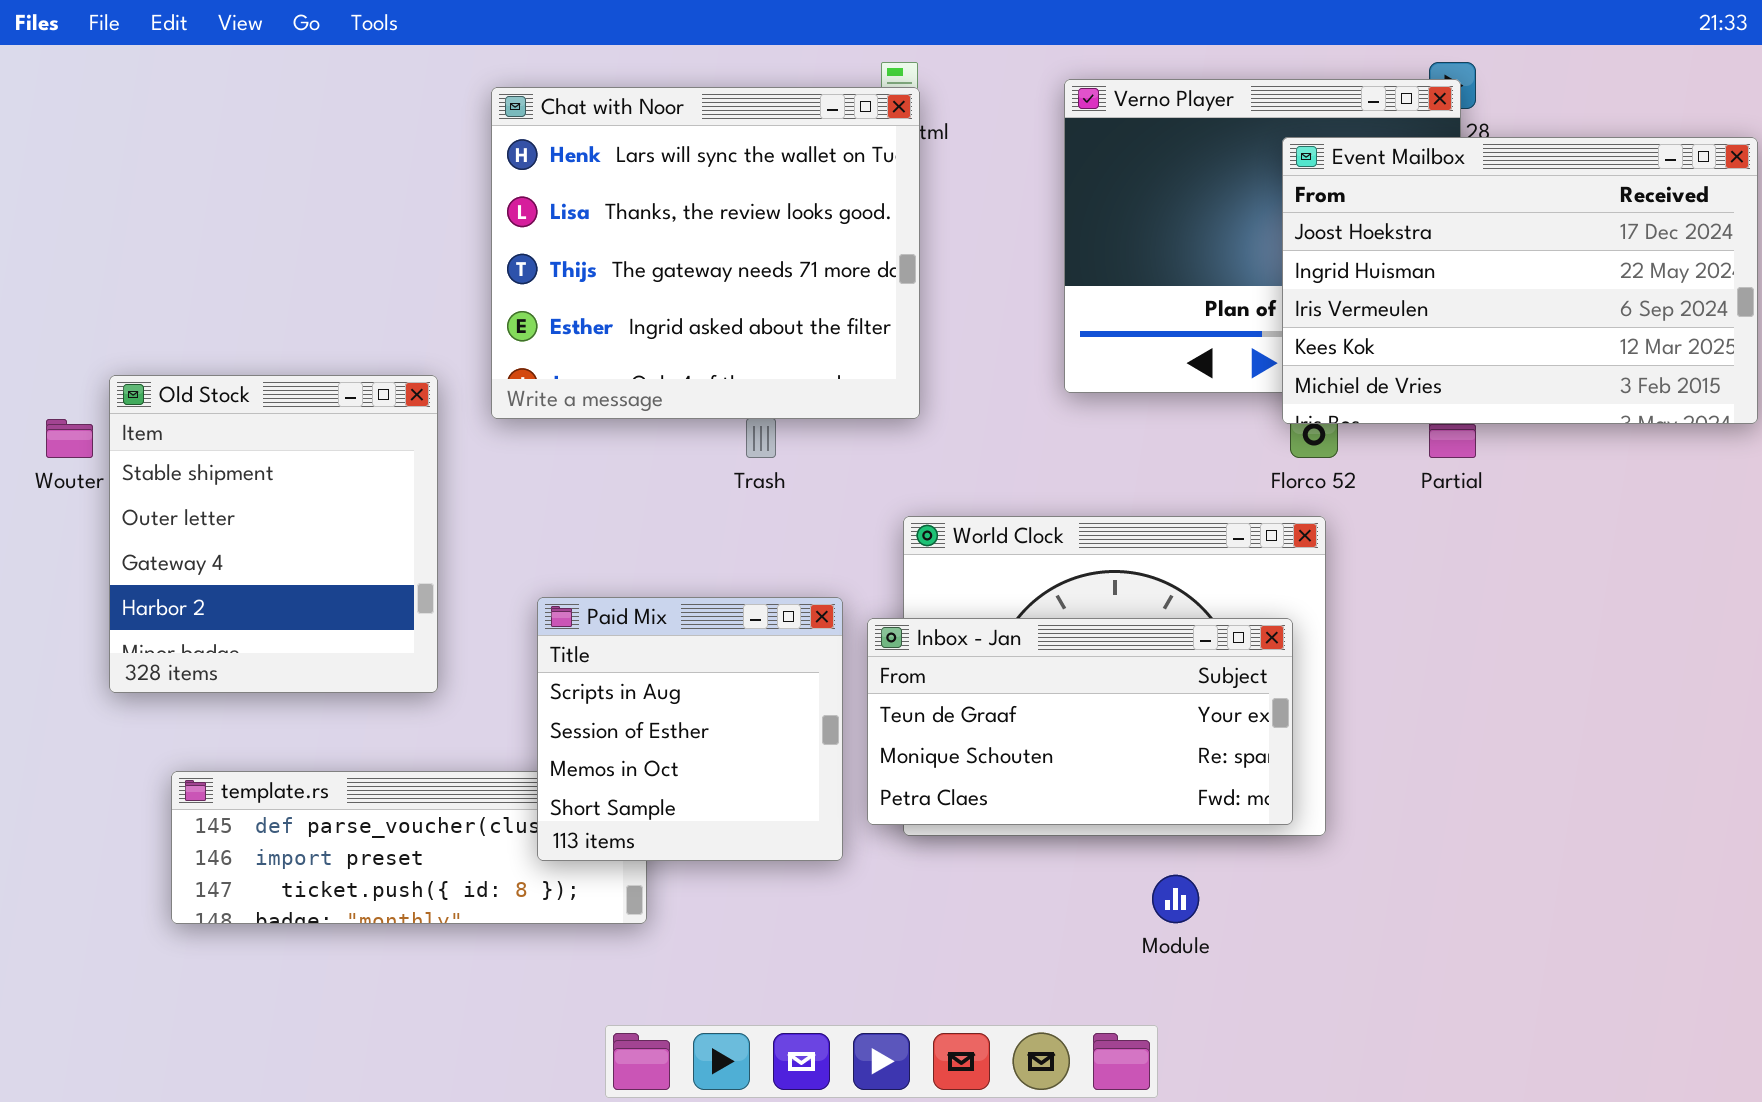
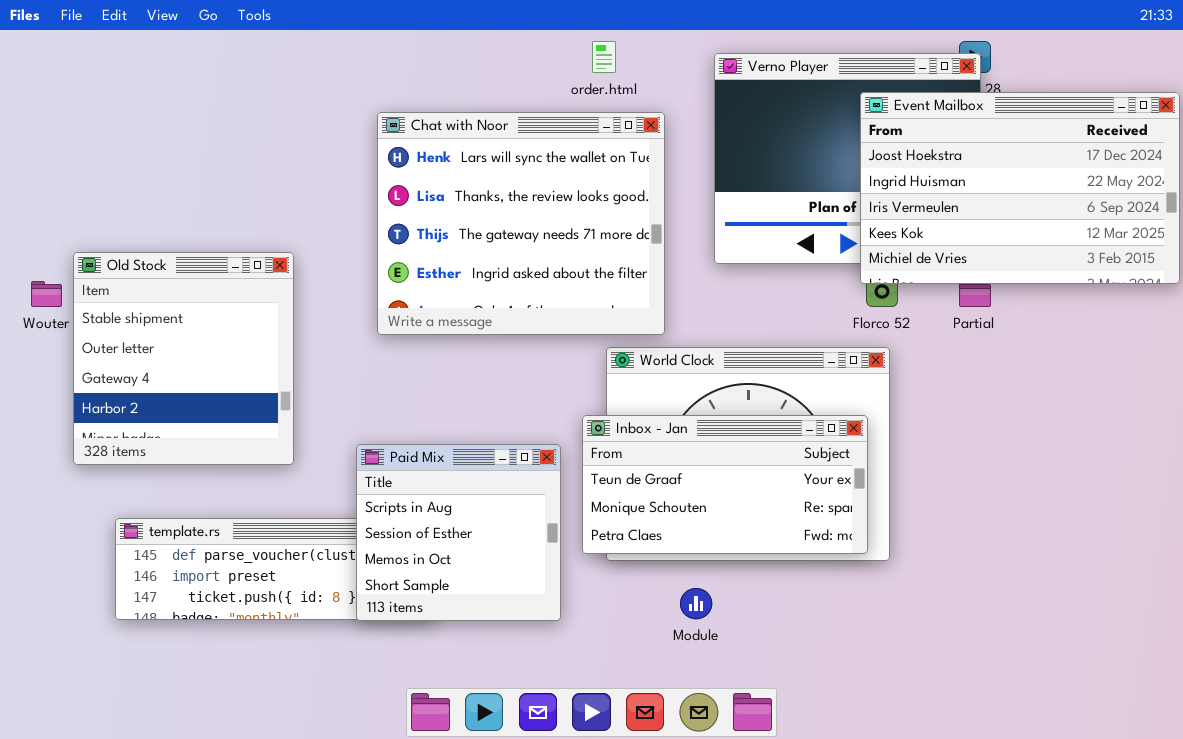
Chat with Noor: [491,87,920,419] -> [377,112,665,335], moved
Paid Mix: [537,597,843,861] -> [356,444,561,621], moved
Module: [1152,875,1199,923] -> [680,588,712,619], moved

